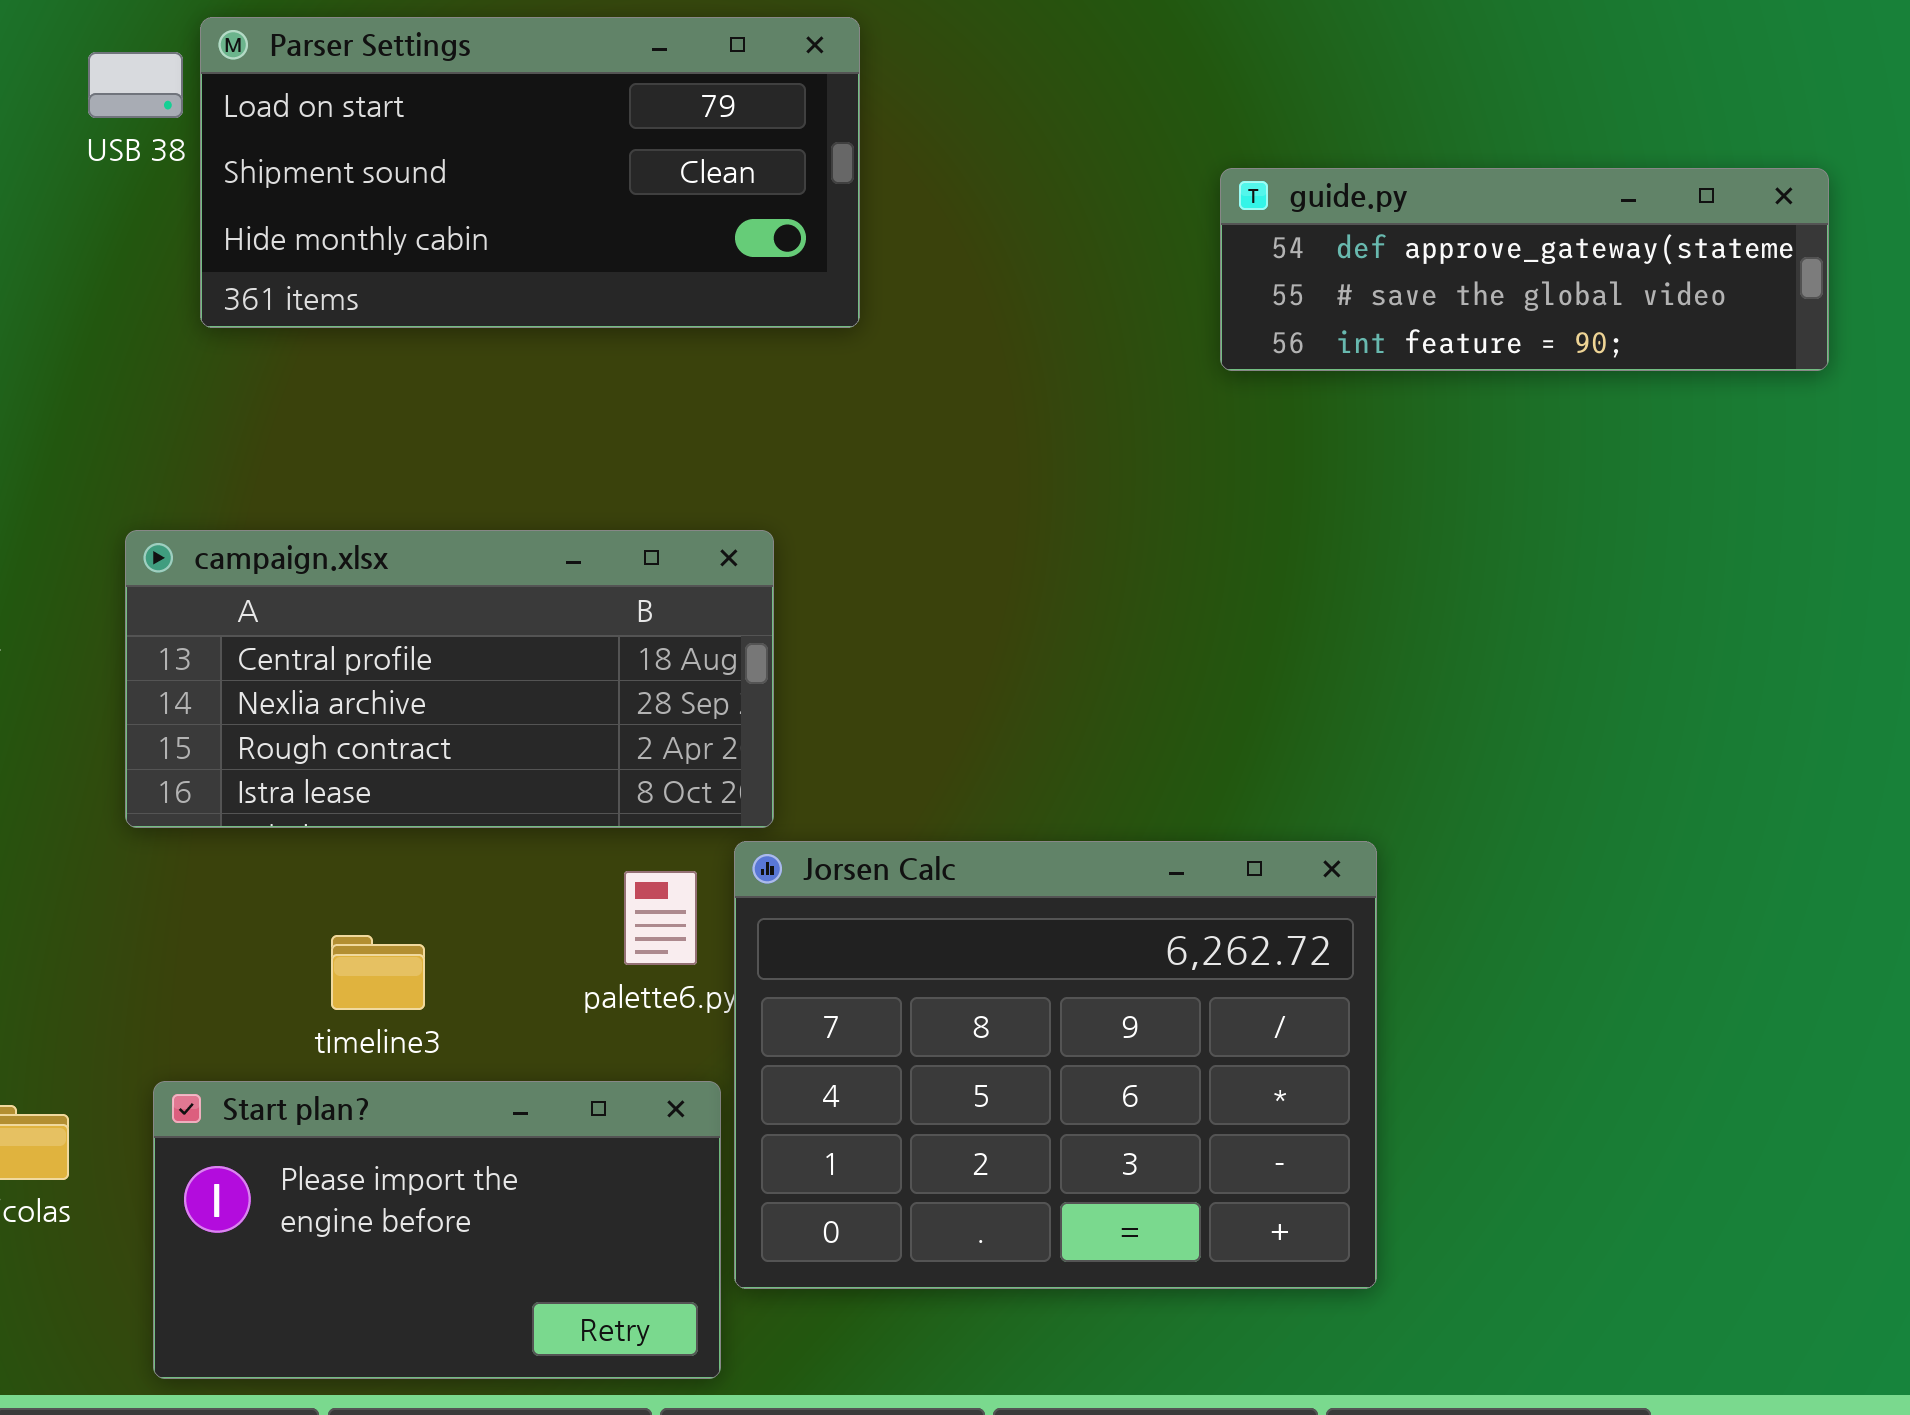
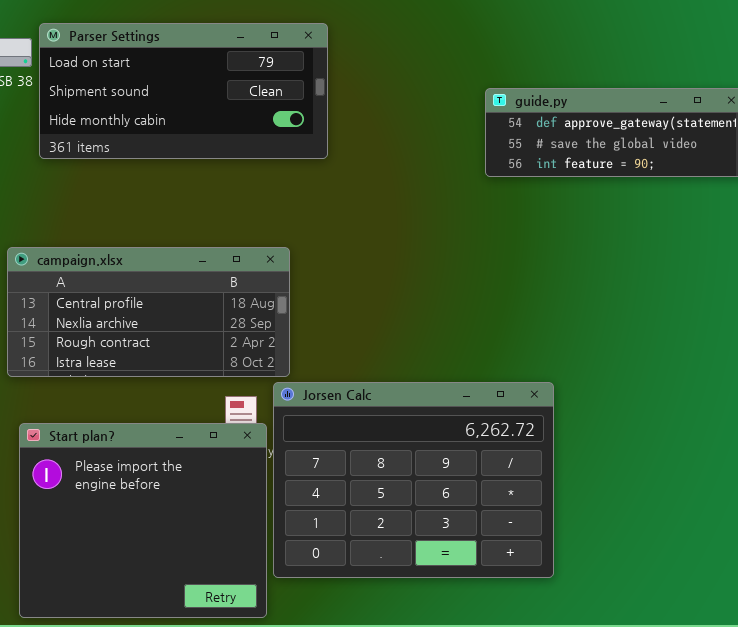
Start plan?: [153,1081,721,1379] -> [19,423,267,618], resized

